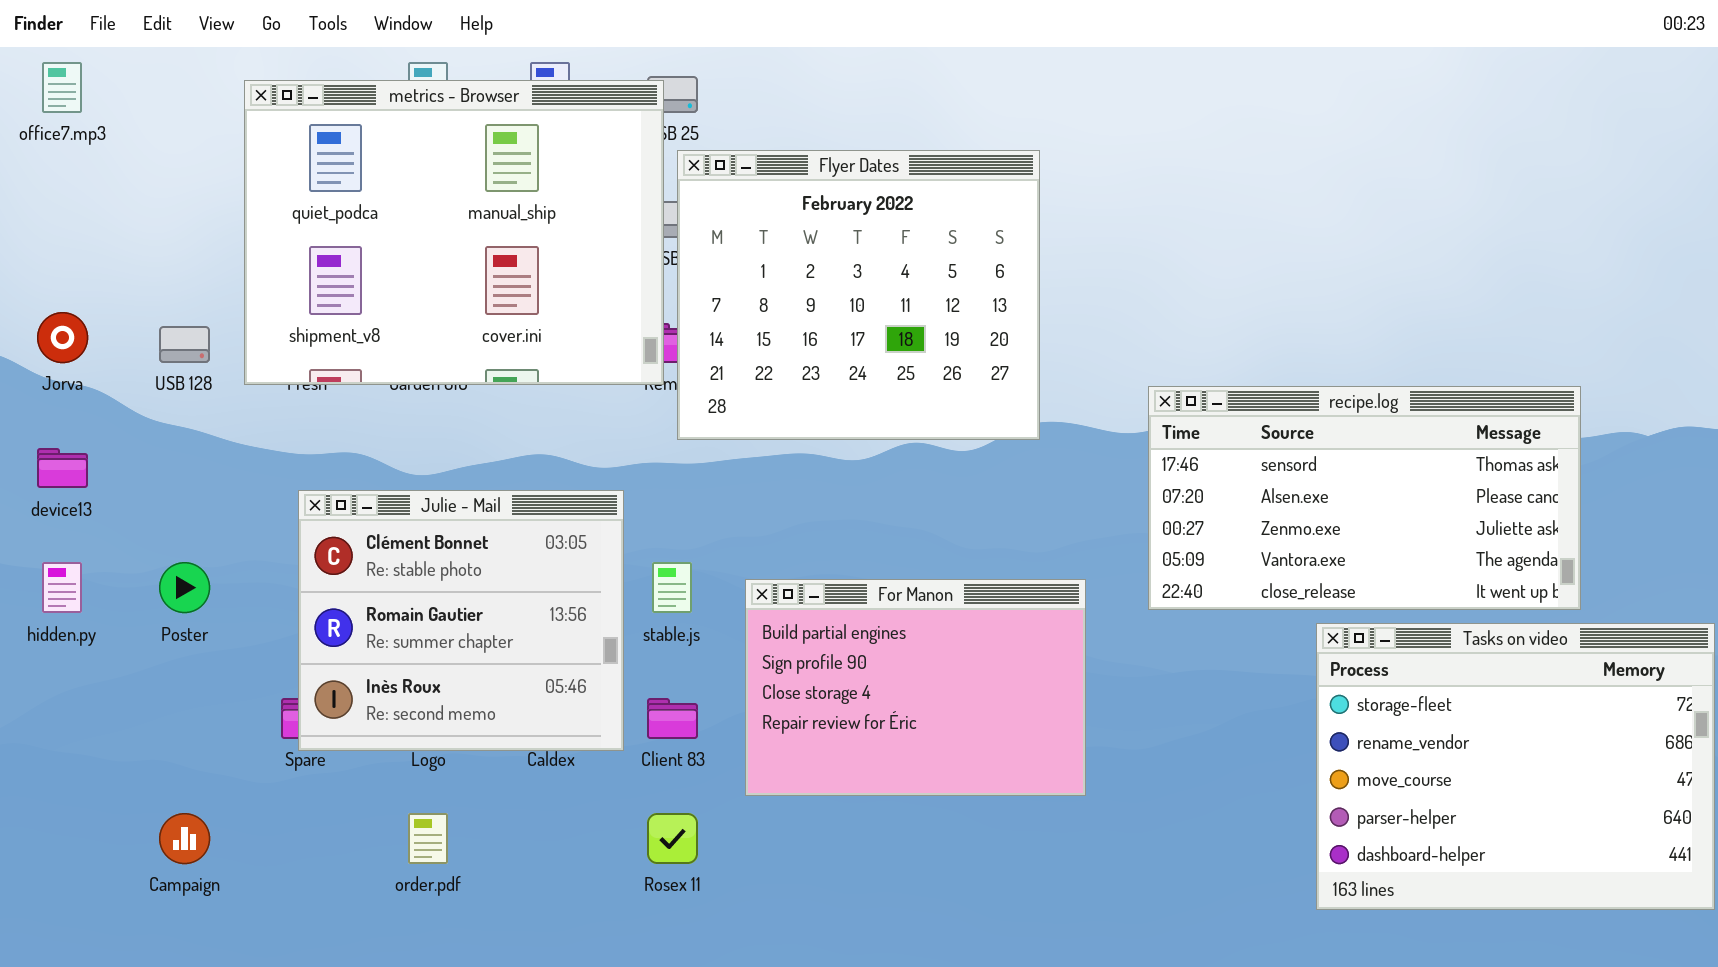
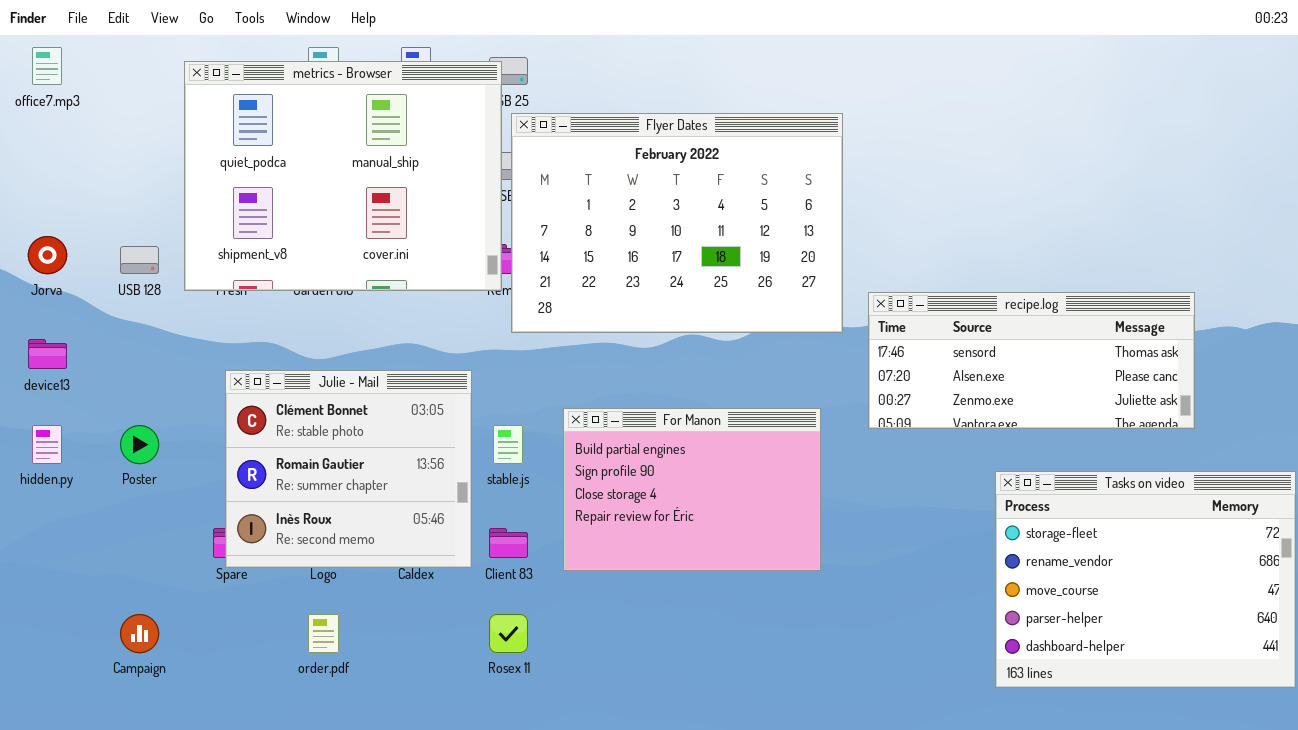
Flyer Dates: [677,150,1040,440] -> [511,113,843,333], resized
recipe.log: [1148,386,1581,610] -> [868,292,1195,429], resized
For Manon: [745,579,1086,796] -> [563,408,821,571], moved

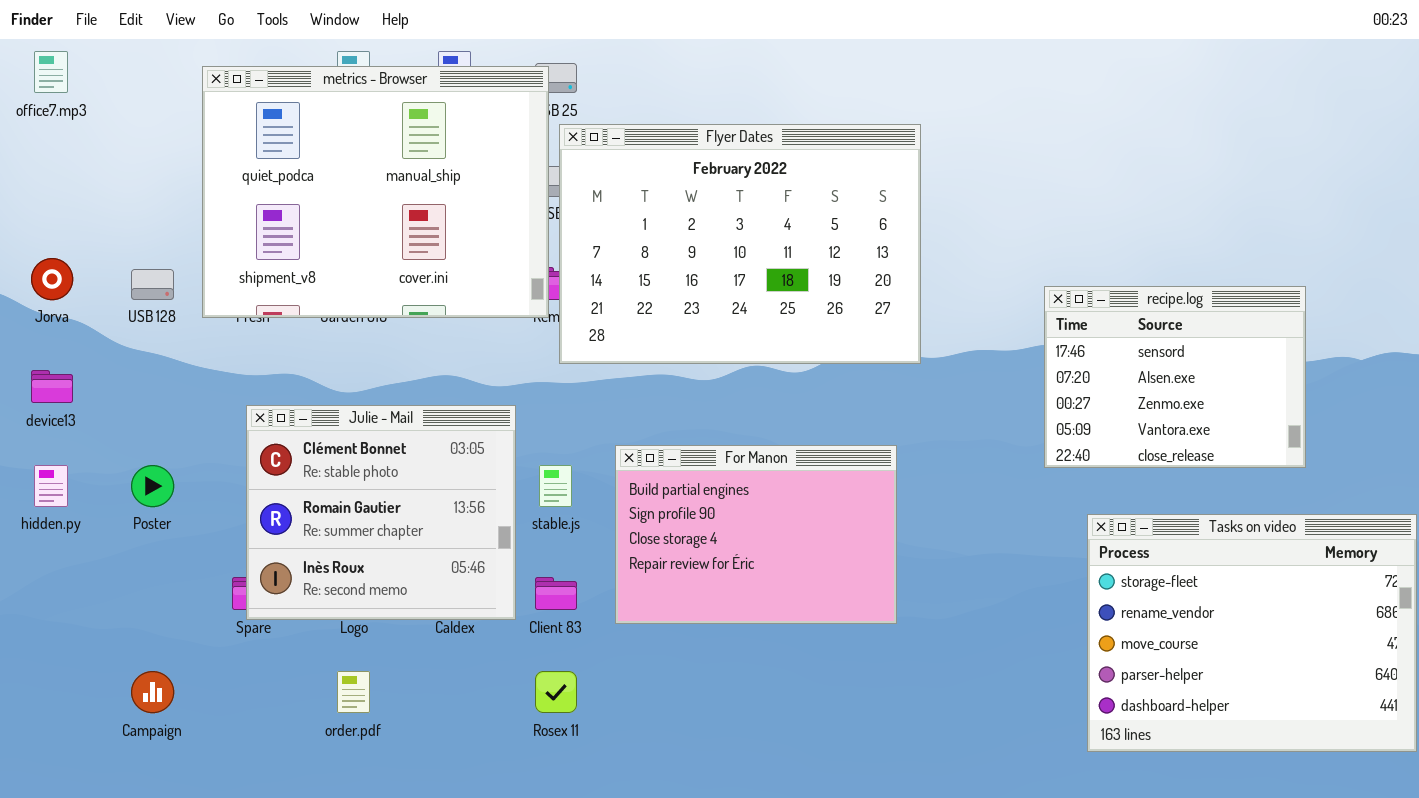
recipe.log: [868,292,1195,429] -> [1044,286,1306,468], resized

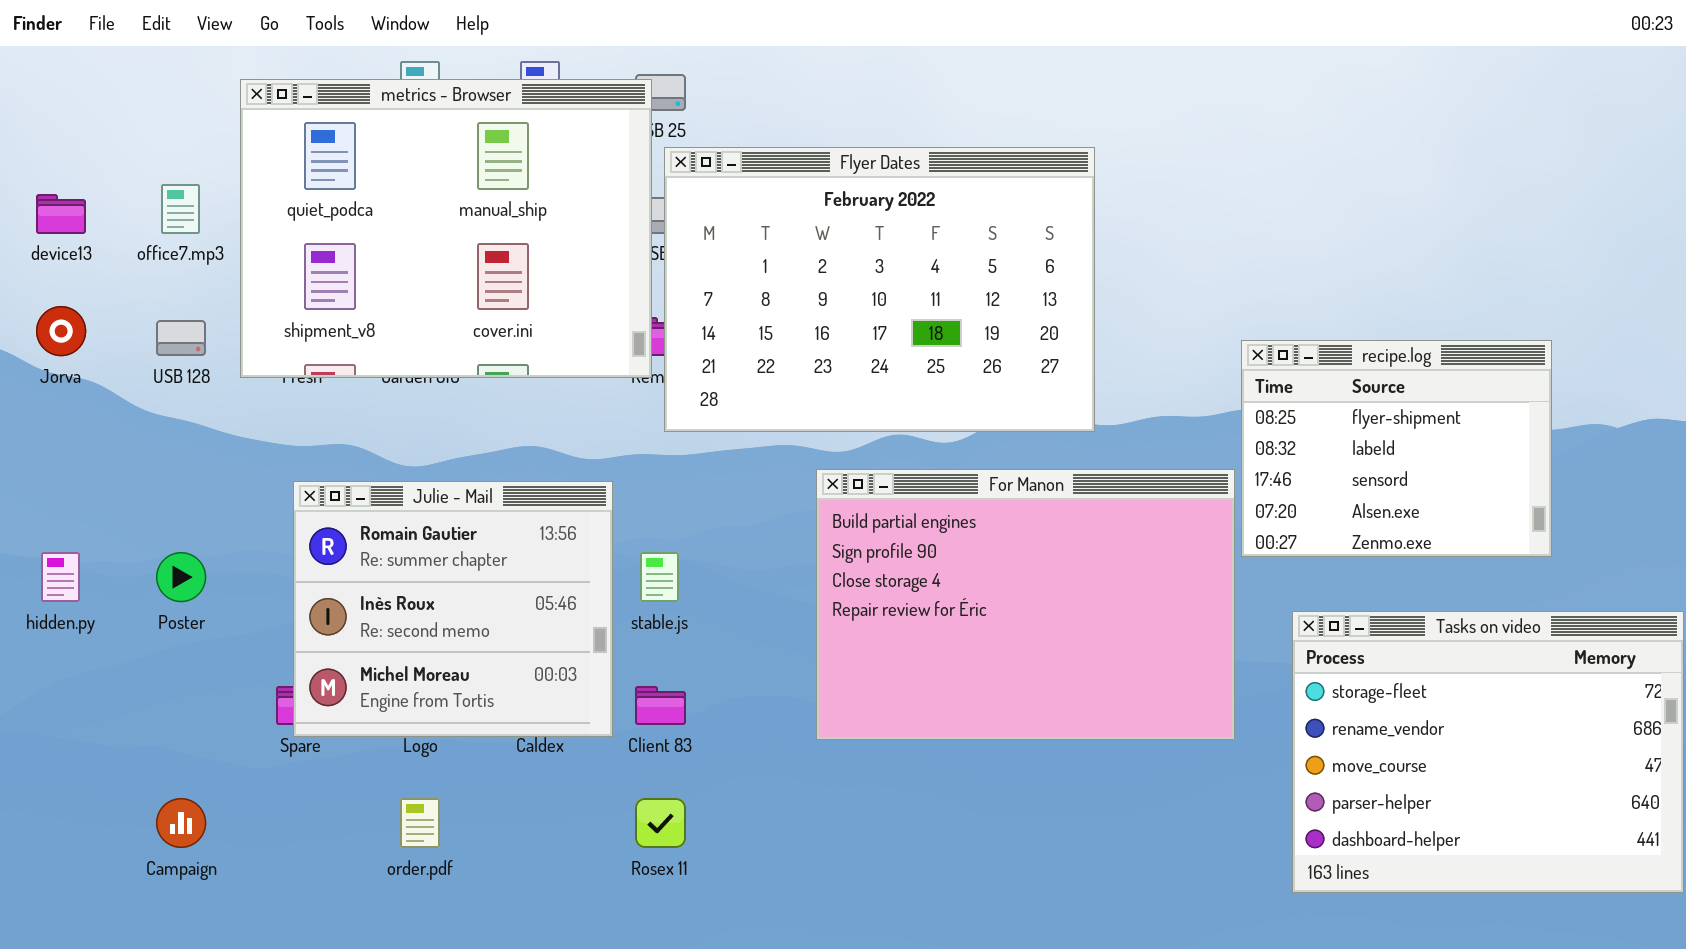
office7.mp3: [34,51,68,93] -> [161,184,200,234], moved
recipe.log: [1044,286,1306,468] -> [1241,340,1552,557], scrolled up 2 rows
device13: [31,370,73,403] -> [36,194,86,234], moved
Julie - Mail: [246,405,516,620] -> [293,481,613,737], scrolled down 1 row
For Manon: [615,445,897,624] -> [816,469,1235,740], moved, resized

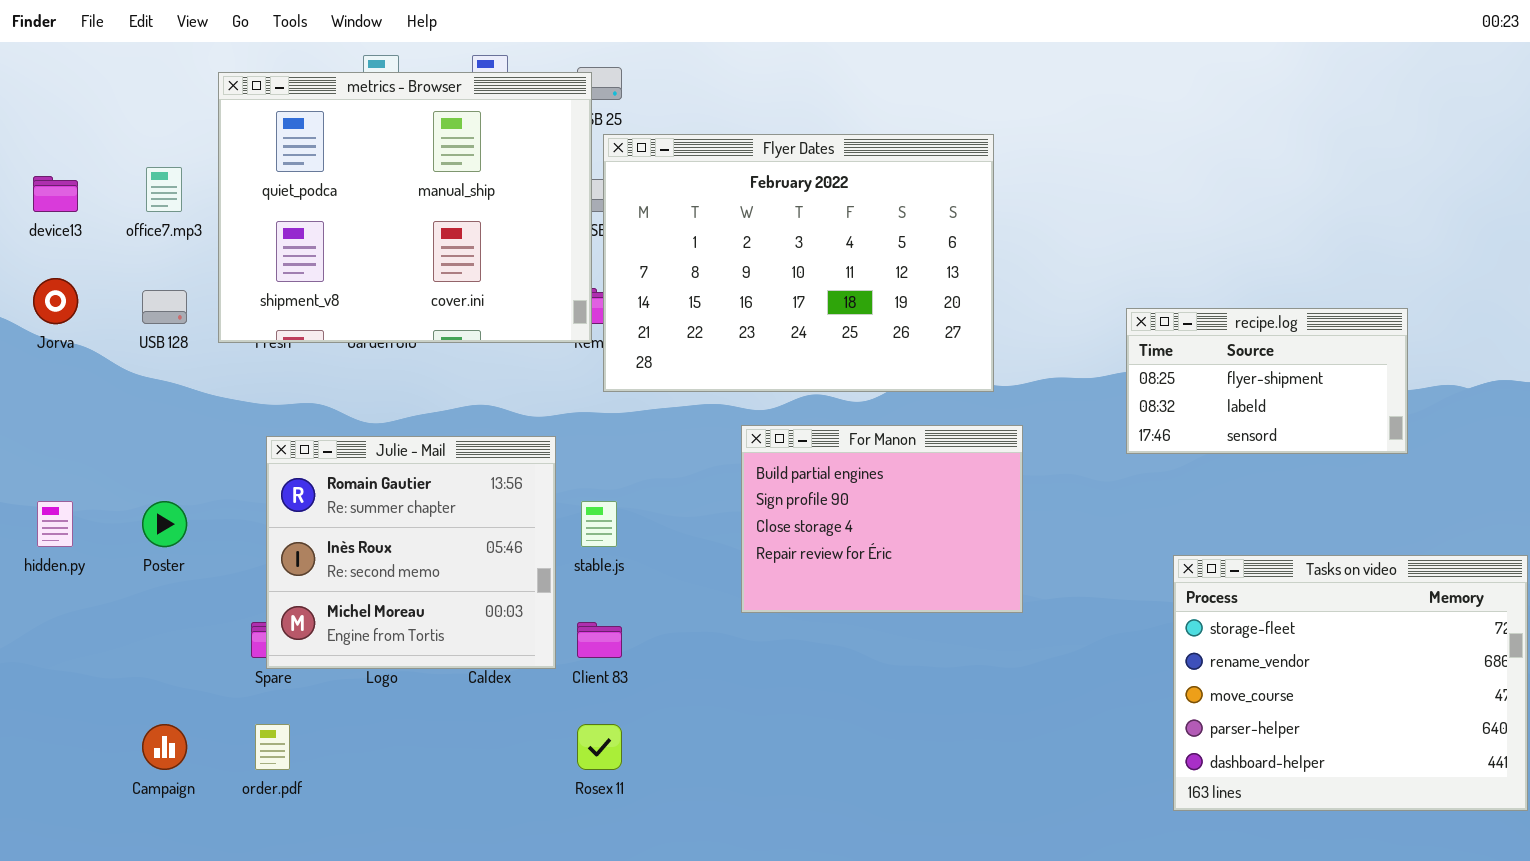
recipe.log: [1241,340,1552,557] -> [1126,308,1408,454], resized
For Manon: [816,469,1235,740] -> [741,425,1023,613], resized
order.pdf: [400,798,440,848] -> [255,724,290,770], moved

